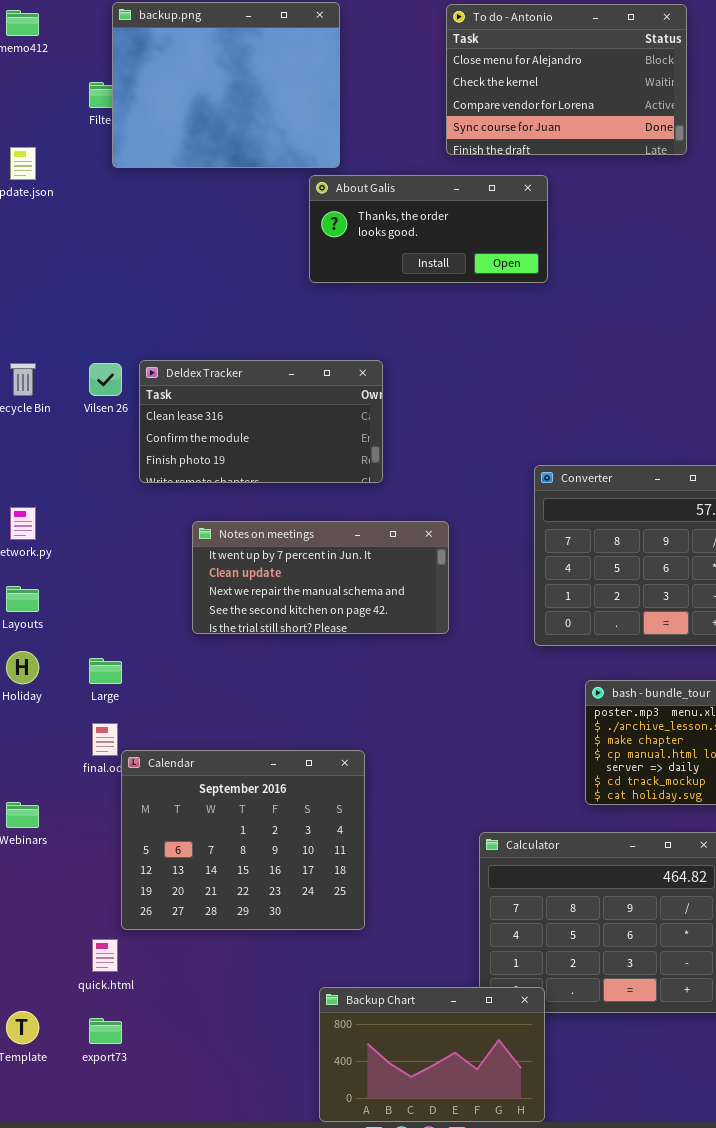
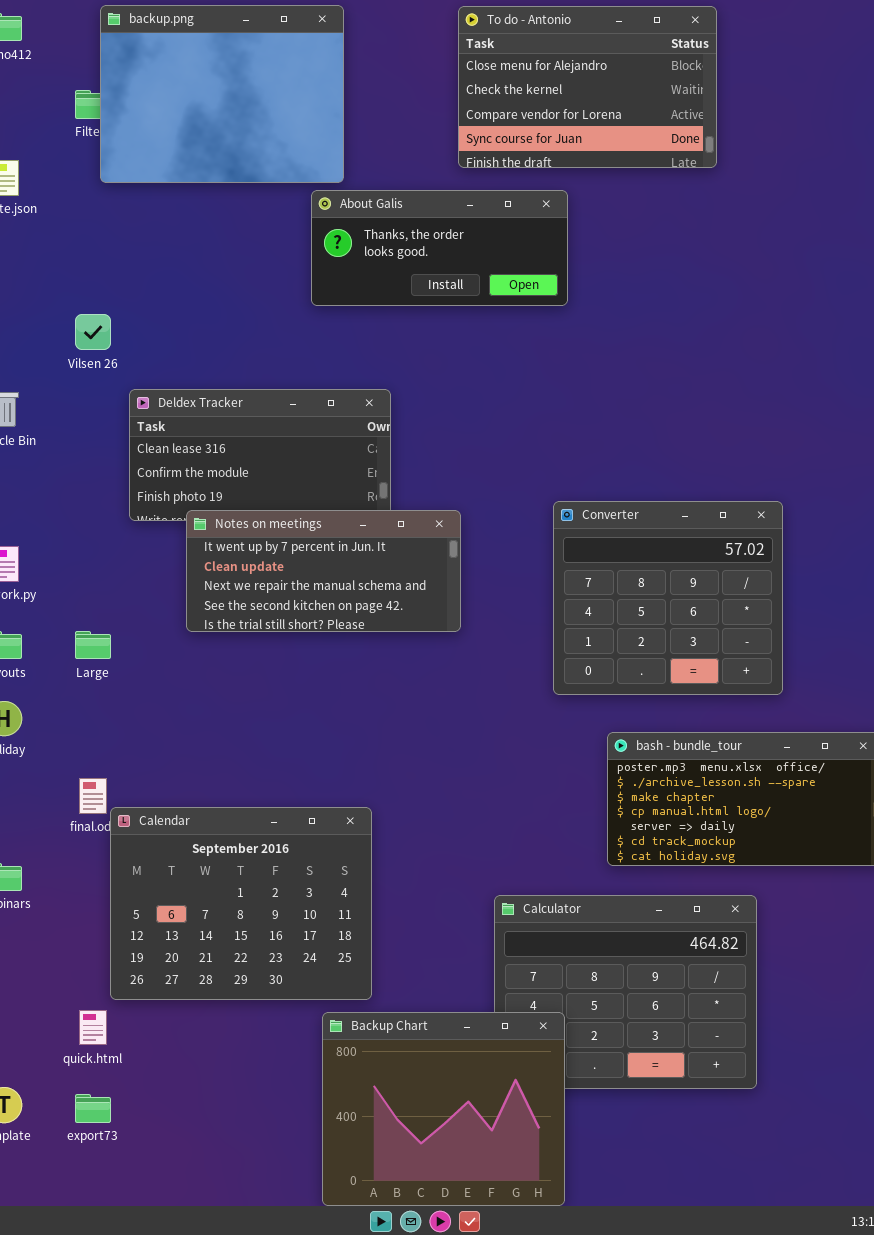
Vilsen 26: [89,363,122,396] -> [75,314,111,350], moved
Notes on meetings: [192,521,449,634] -> [186,510,461,632], moved
Large: [89,658,122,684] -> [75,631,111,659], moved
Backup Chart: [319,987,545,1122] -> [322,1012,565,1206], resized

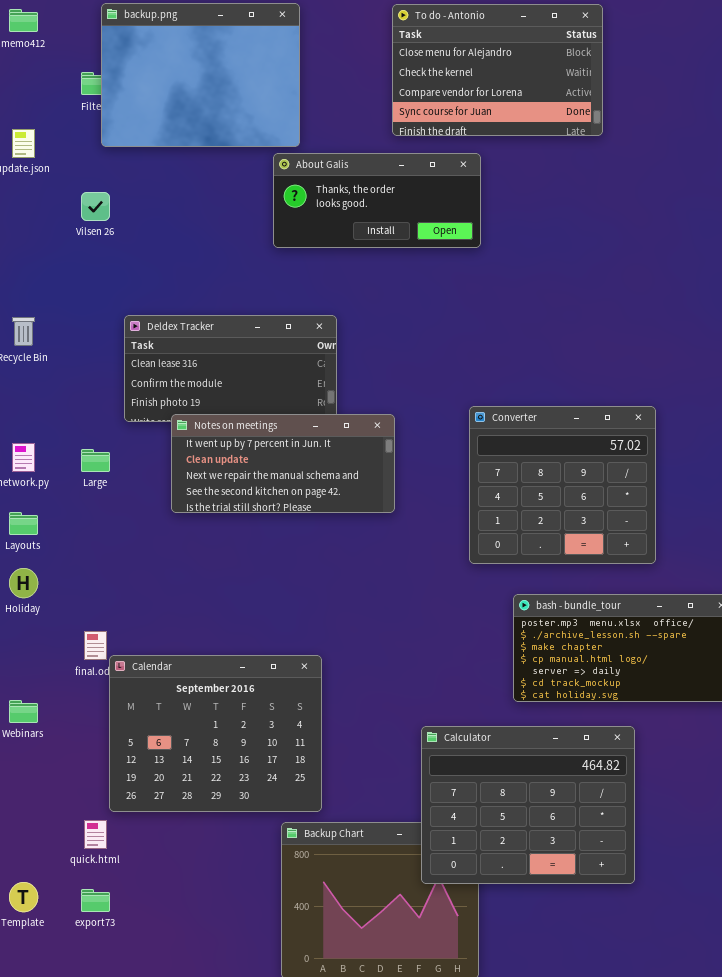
Vilsen 26: [75,314,111,350] -> [81,192,110,221], moved
Large: [75,631,111,659] -> [81,449,110,472], moved
Calculator: [494,895,757,1089] -> [421,726,635,884], raised

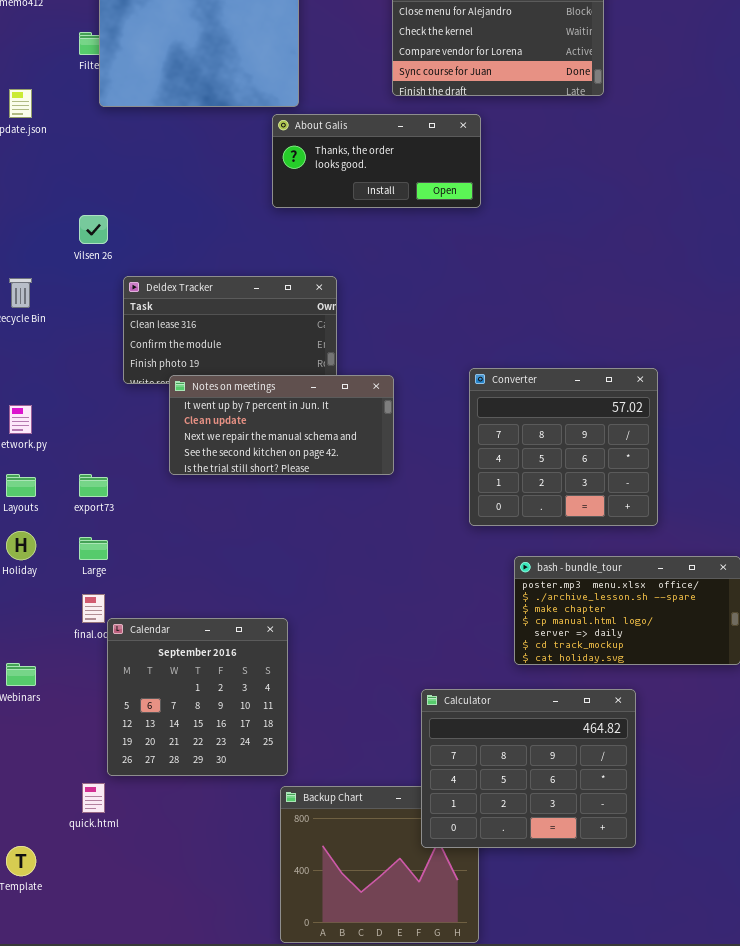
Vilsen 26: [81,192,110,221] -> [79,215,108,244], moved
Large: [81,449,110,472] -> [79,537,108,560], moved
Calendar: [109,655,322,812] -> [107,618,288,776], resized
export73: [81,889,110,912] -> [79,474,108,497], moved

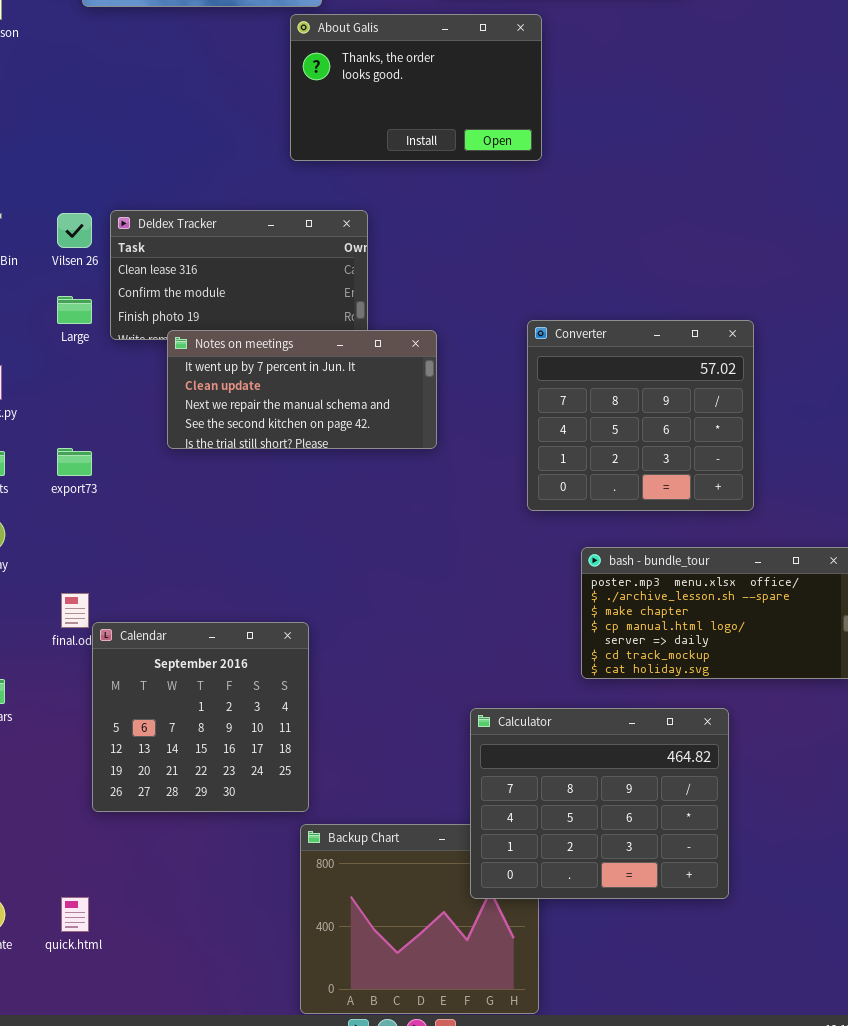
About Galis: [272,114,481,208] -> [290,14,542,161], resized
Vilsen 26: [79,215,108,244] -> [57,213,92,248], moved
Large: [79,537,108,560] -> [57,296,92,324], moved
quick.html: [82,783,105,813] -> [61,897,89,932], moved

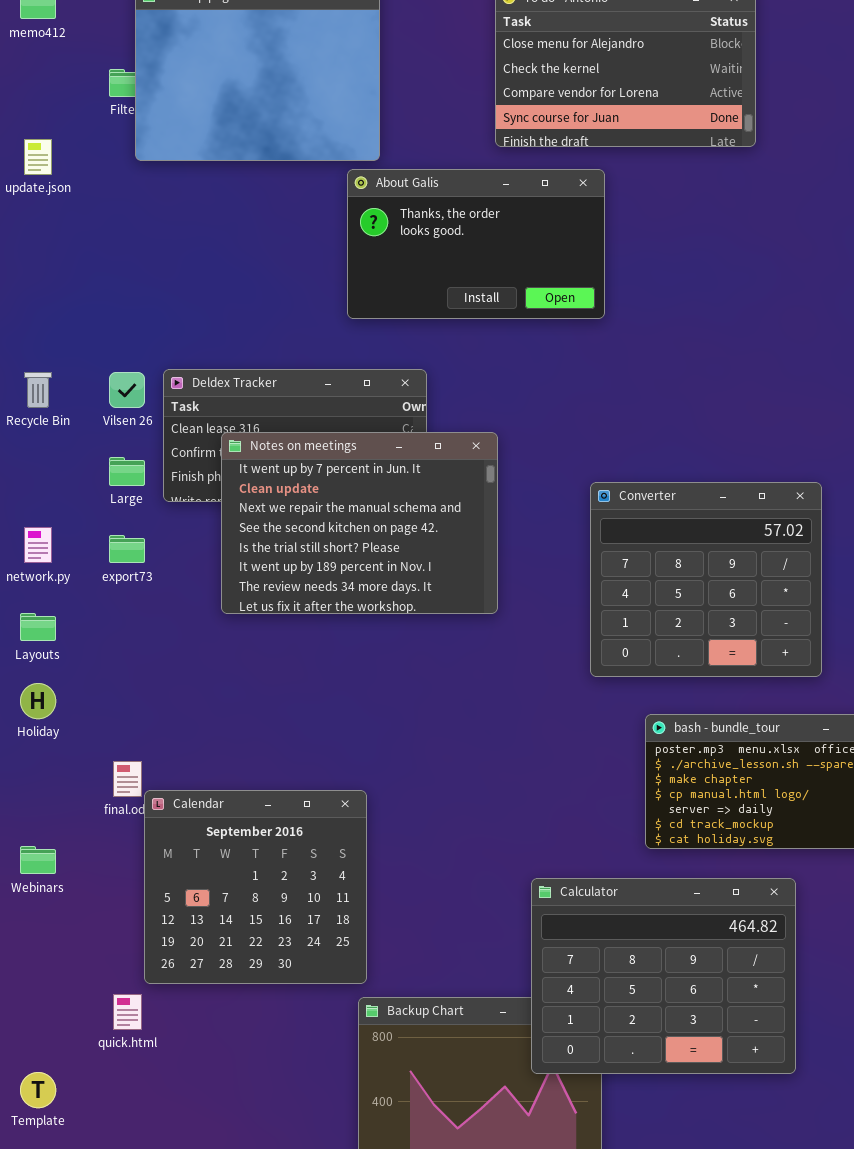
Notes on meetings: [167,330,437,449] -> [221,432,498,614], resized
export73: [57,448,92,476] -> [109,535,145,563], moved
quick.html: [61,897,89,932] -> [113,994,142,1030], moved

